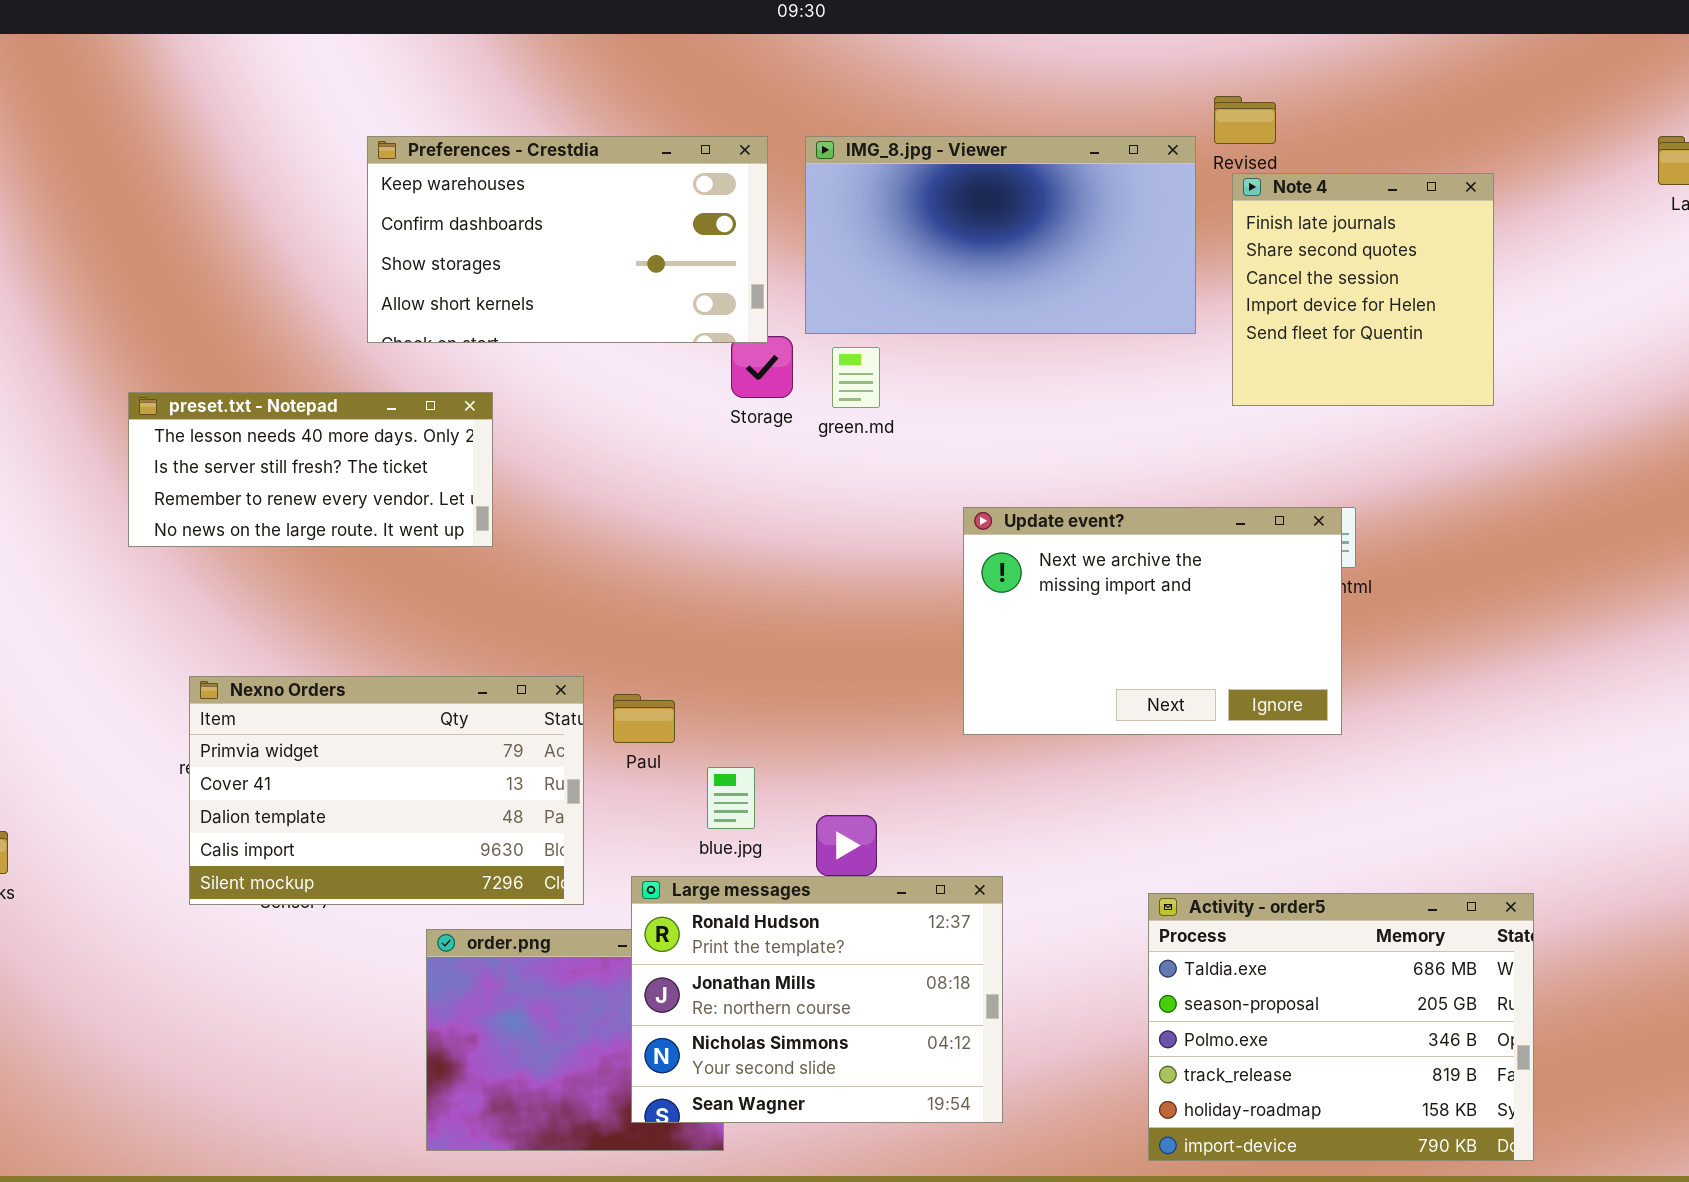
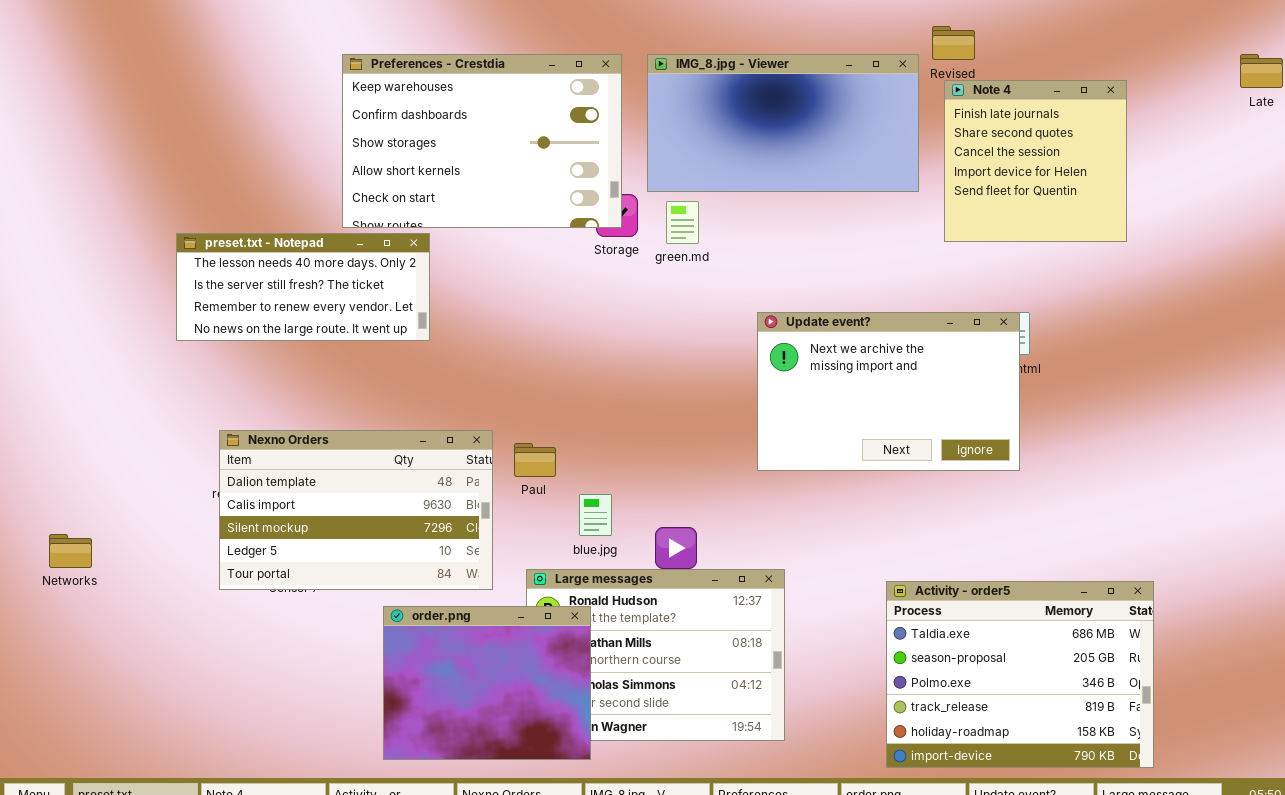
Preferences - Crestdia: [367,136,768,343] -> [342,54,622,228], resized
Nexno Orders: [189,676,584,905] -> [219,430,493,590], scrolled down 2 rows
order.png: [426,929,724,1151] -> [383,606,591,760], raised

